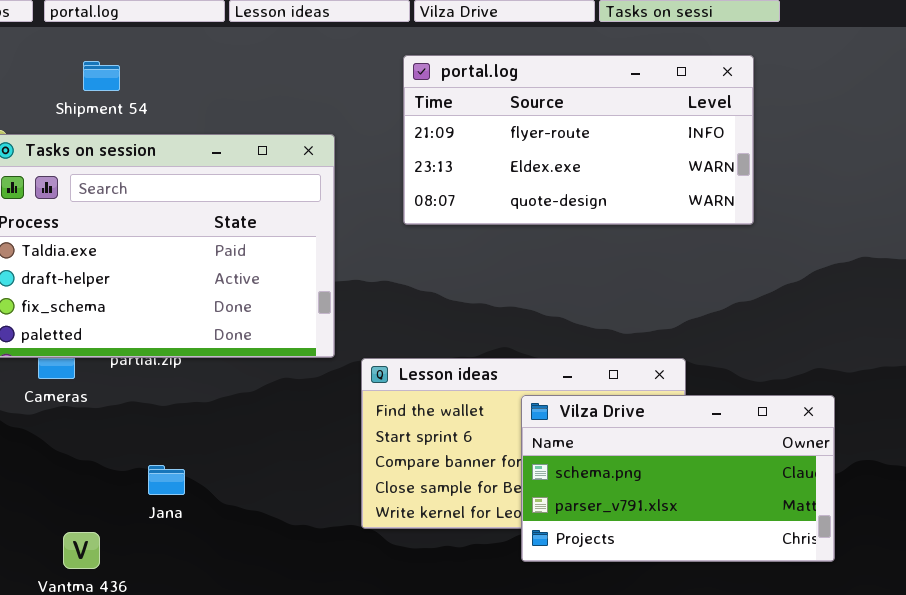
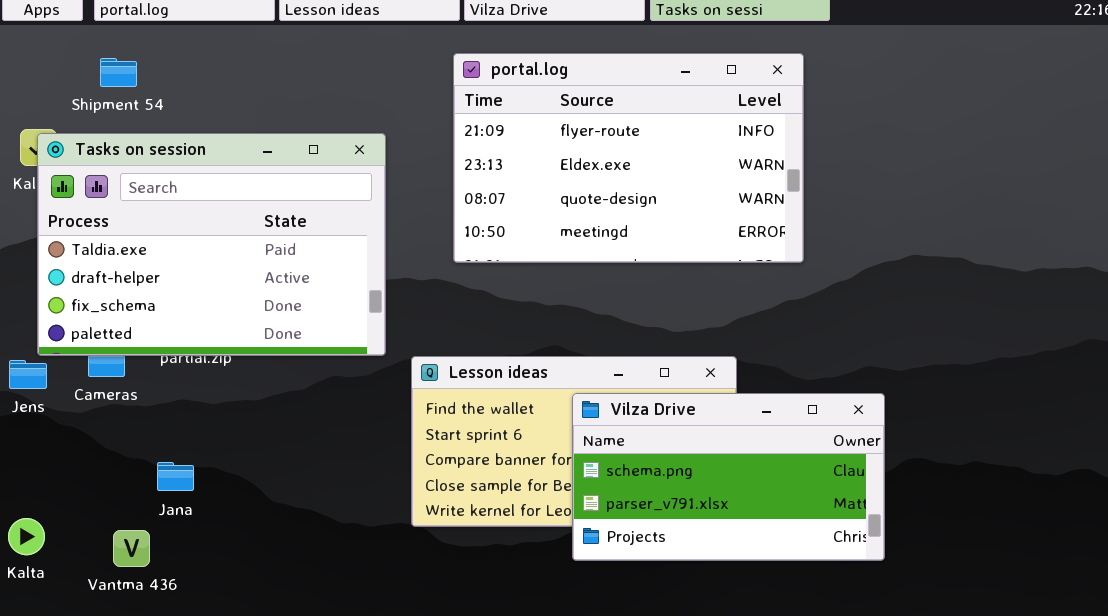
portal.log: [403,55,754,225] -> [453,53,804,263], resized
Shipment 54: [83,61,120,91] -> [100,58,137,87], moved
Jana: [148,465,185,495] -> [157,462,194,491], moved

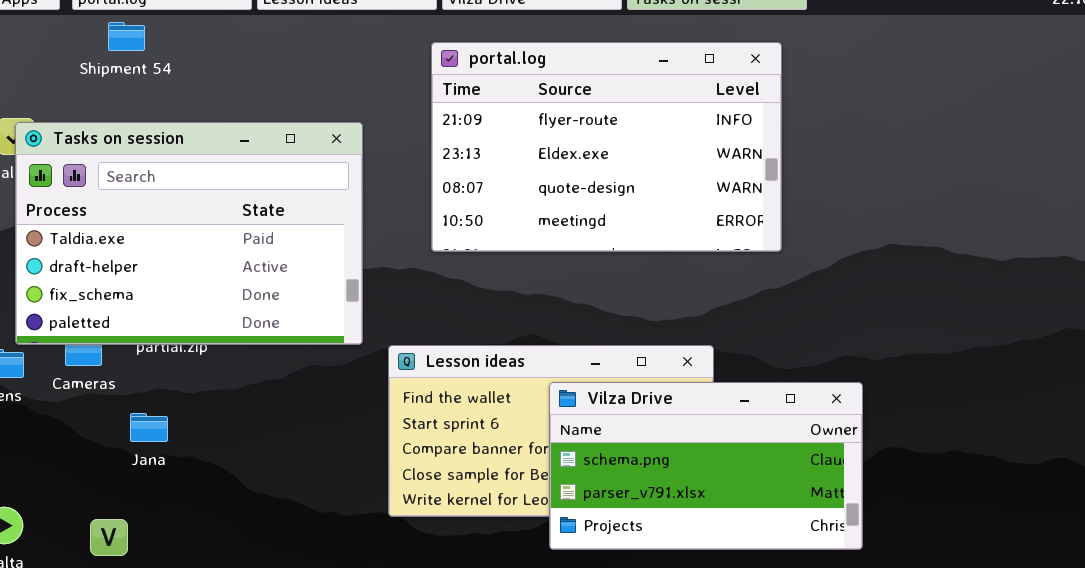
Shipment 54: [100,58,137,87] -> [108,22,145,51], moved
Jana: [157,462,194,491] -> [130,413,168,442], moved

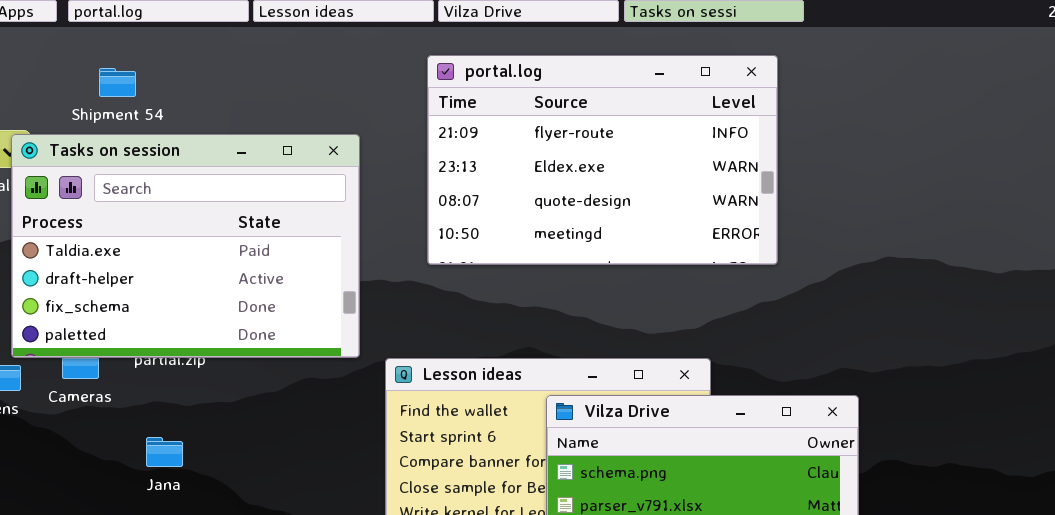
Shipment 54: [108,22,145,51] -> [99,68,136,97], moved
Jana: [130,413,168,442] -> [146,437,183,467], moved

